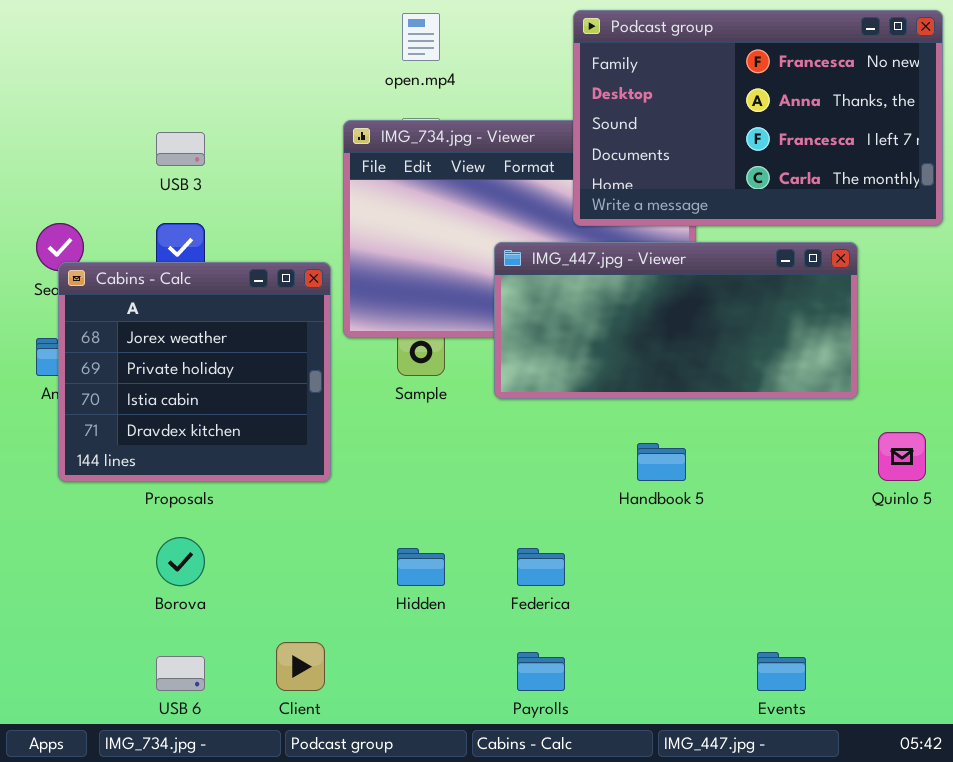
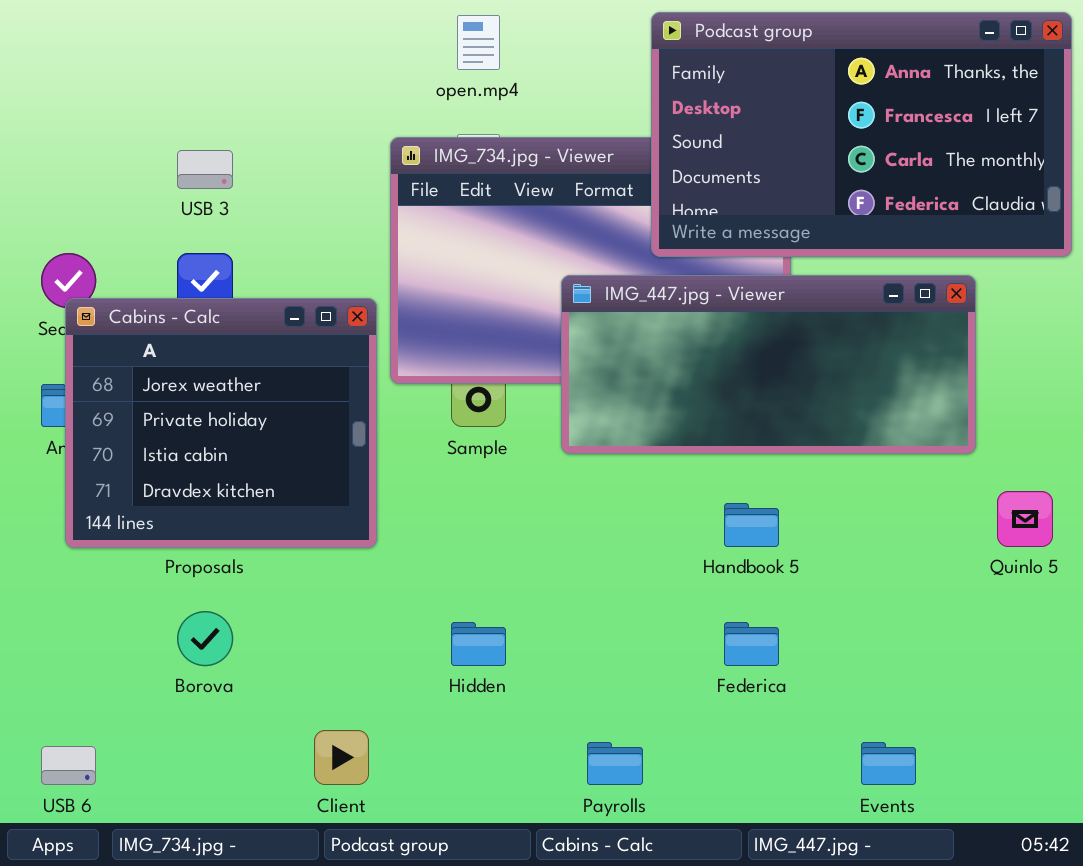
Podcast group: [573,10,943,226] -> [651,12,1072,257], scrolled down 1 row
Federica: [517,548,565,586] -> [724,622,779,666], moved
USB 6: [156,656,205,691] -> [41,746,96,785], moved

